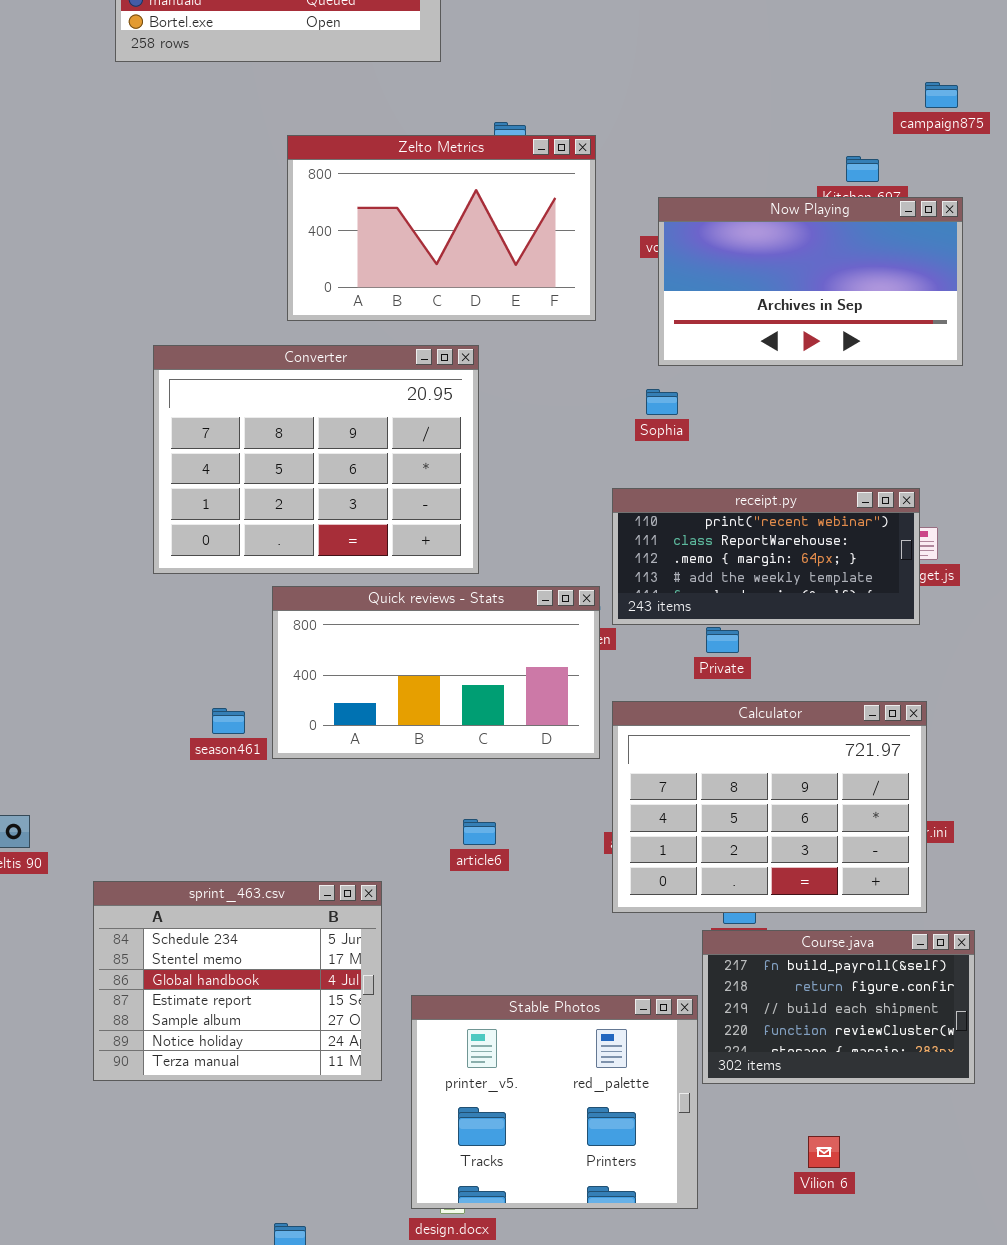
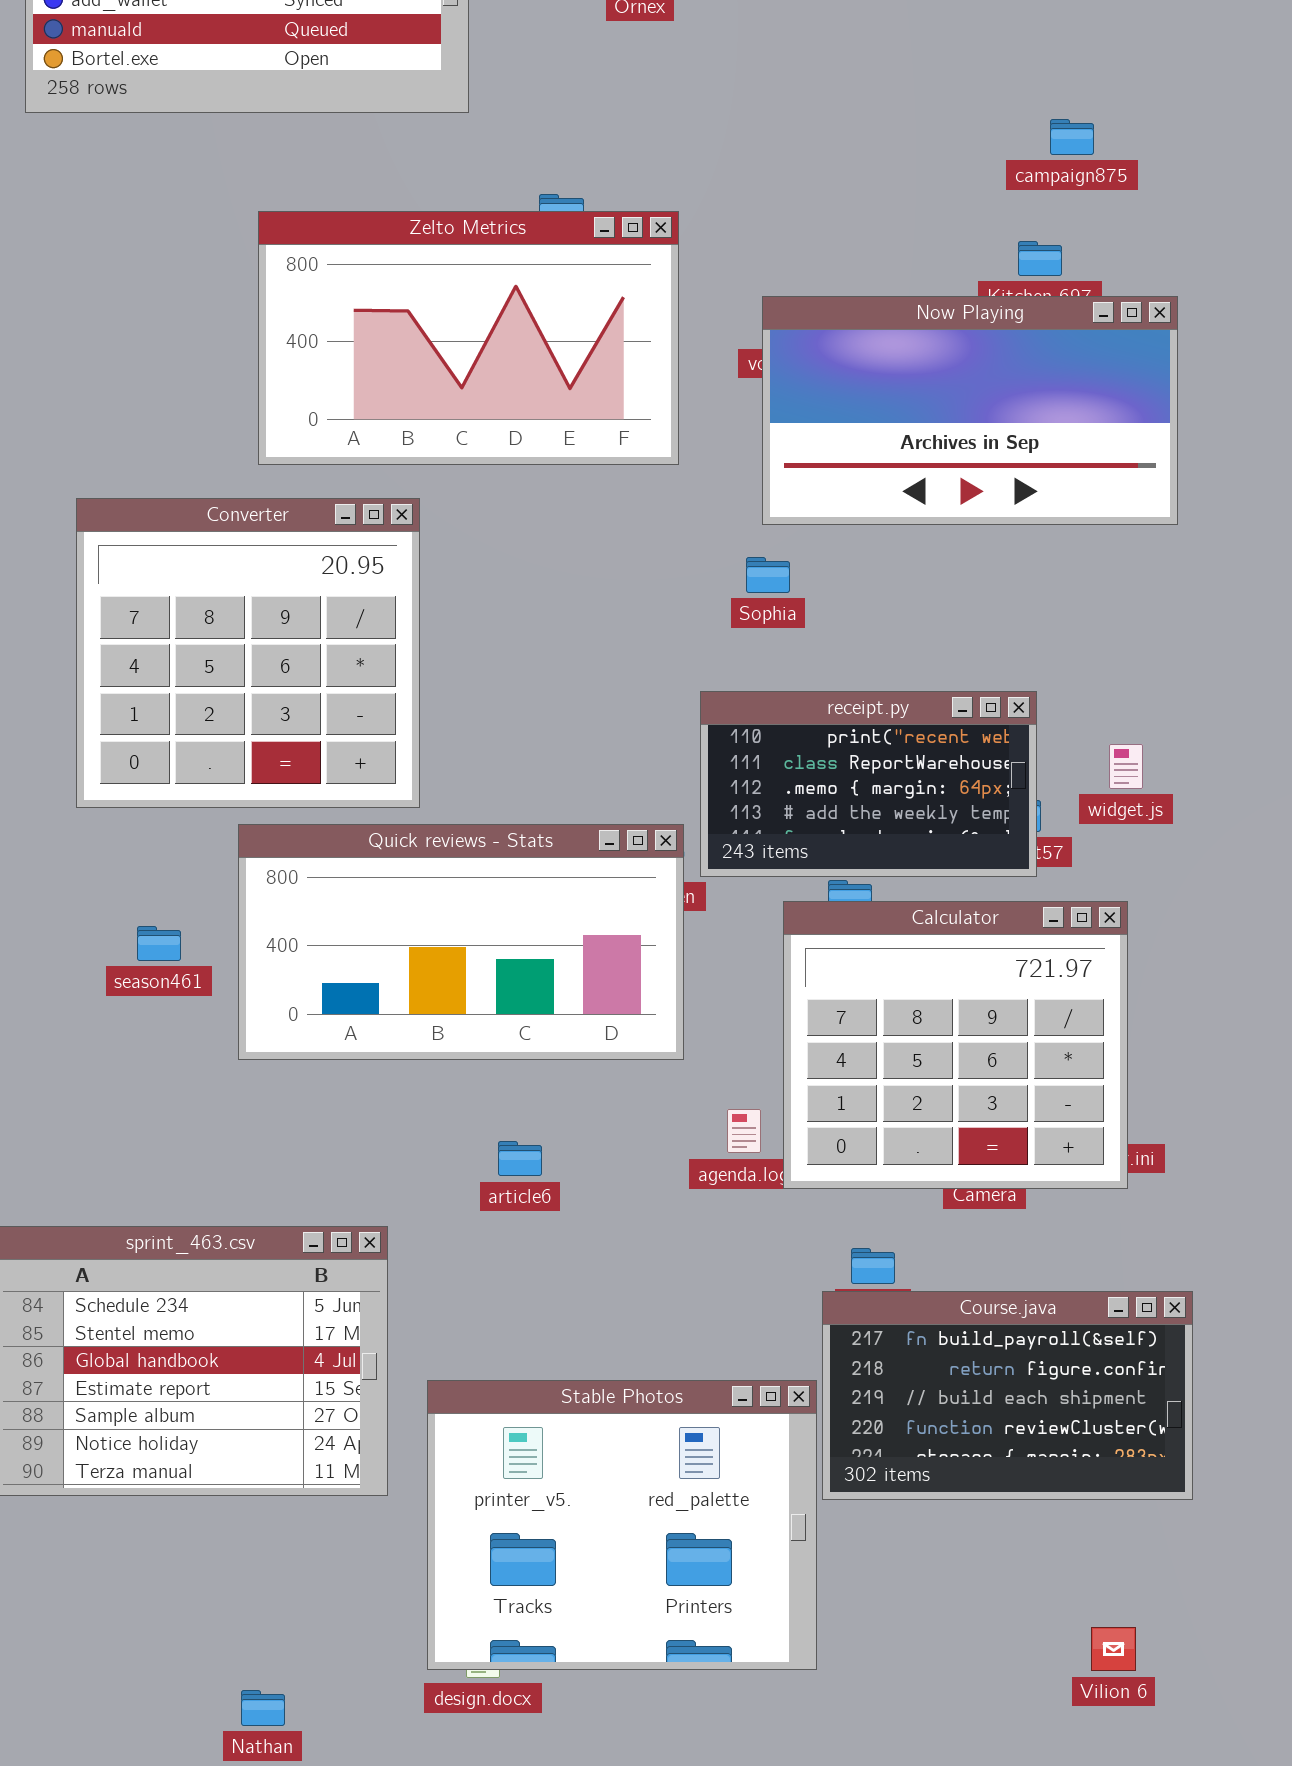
campaign875: [925,82,958,108] -> [1050,119,1094,155], moved
Converter: [153,345,479,574] -> [76,498,420,808], resized
receipt.py: [612,488,920,625] -> [700,691,1037,877], resized
Calculator: [612,701,927,913] -> [783,901,1128,1189], moved, resized
season461: [212,708,245,734] -> [137,926,181,961], moved
Vilion 6: [808,1136,840,1168] -> [1091,1627,1136,1671], moved

